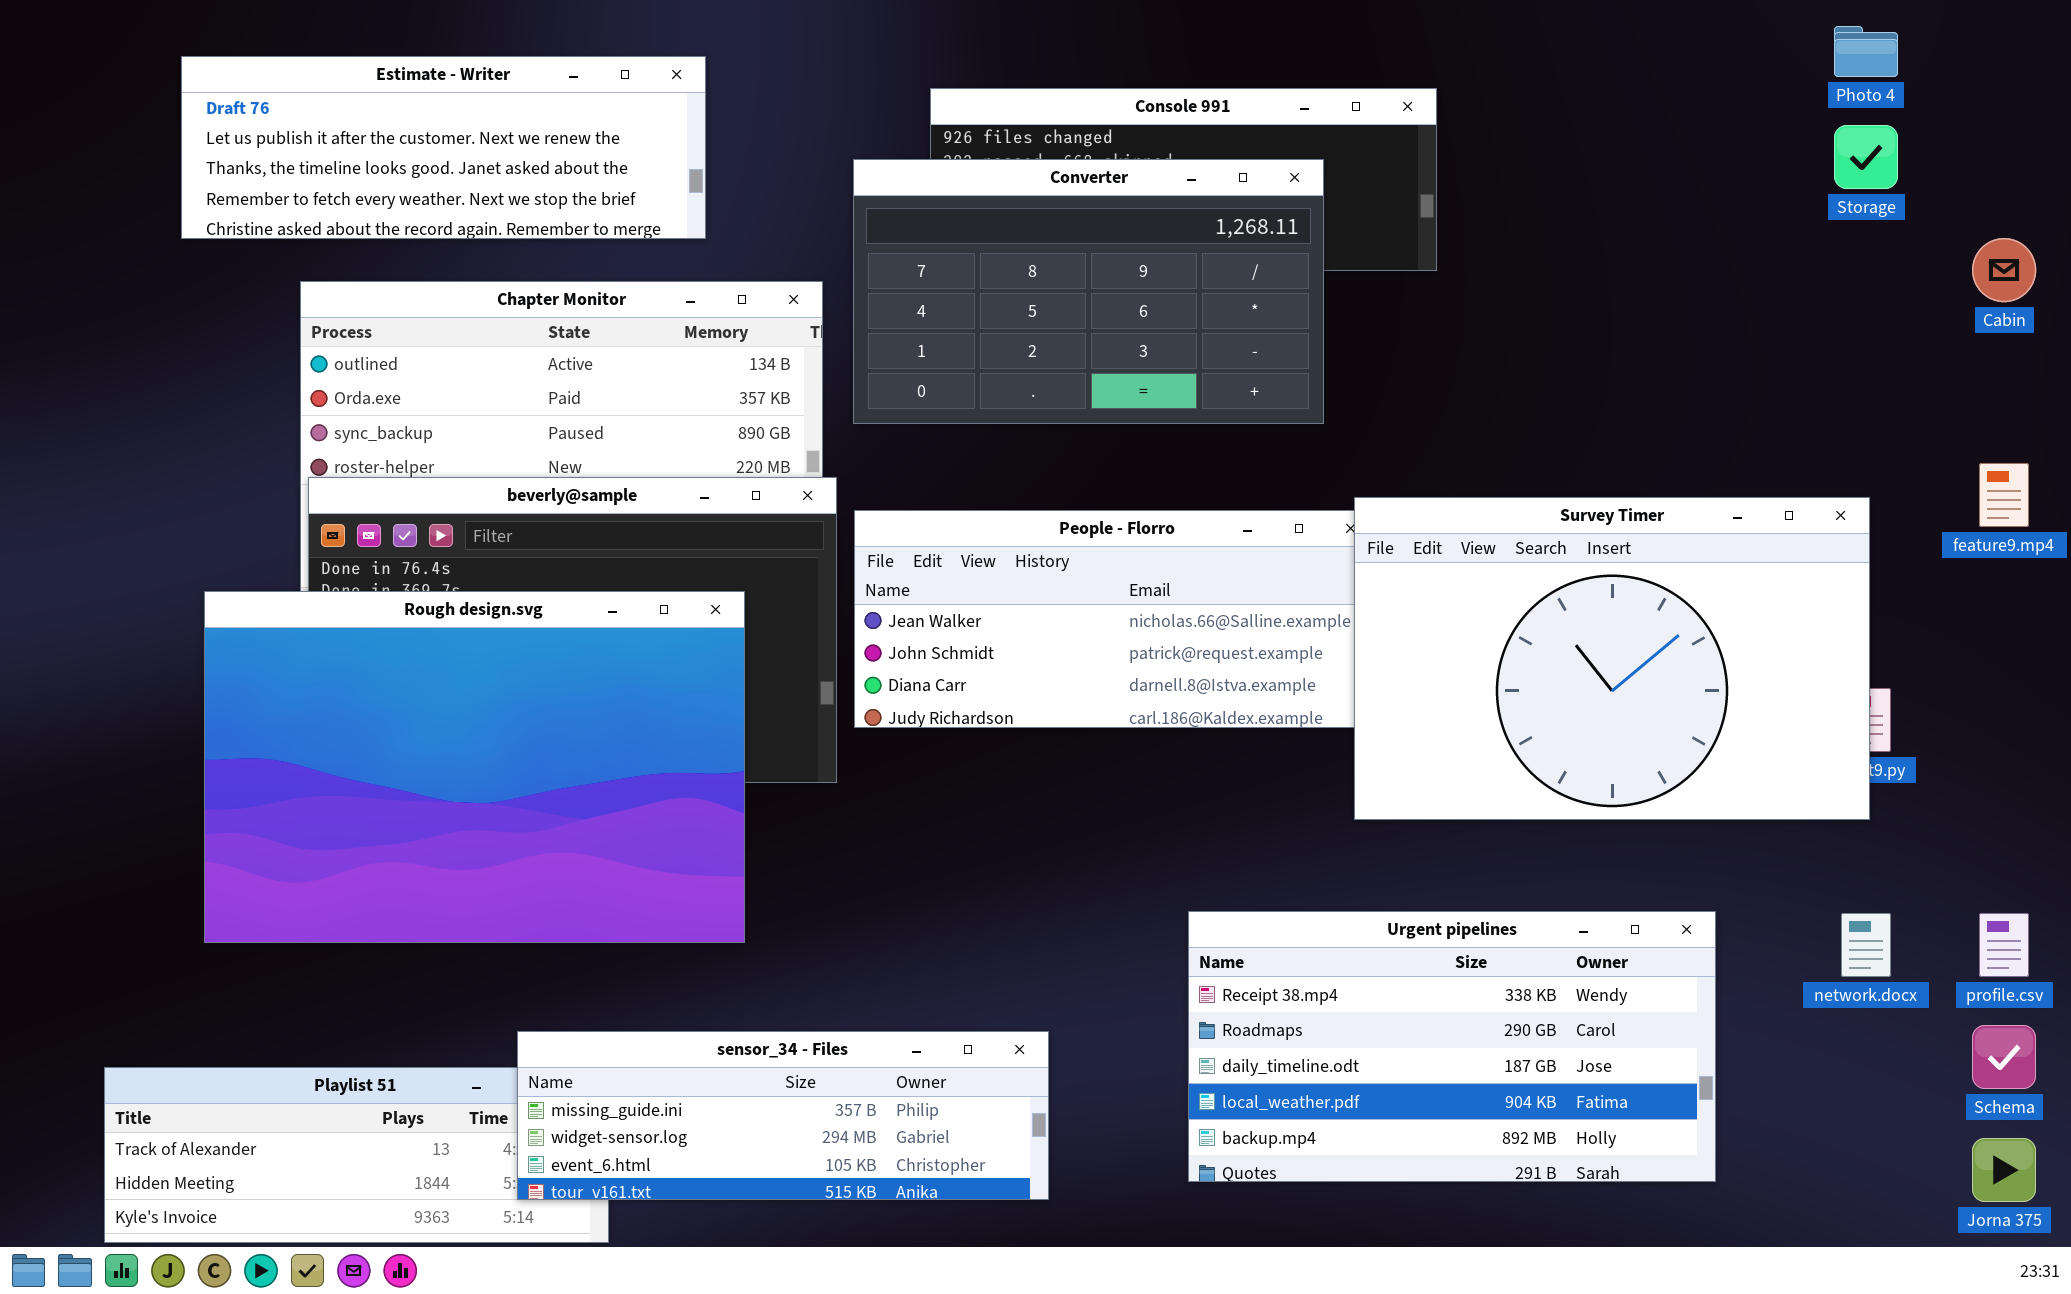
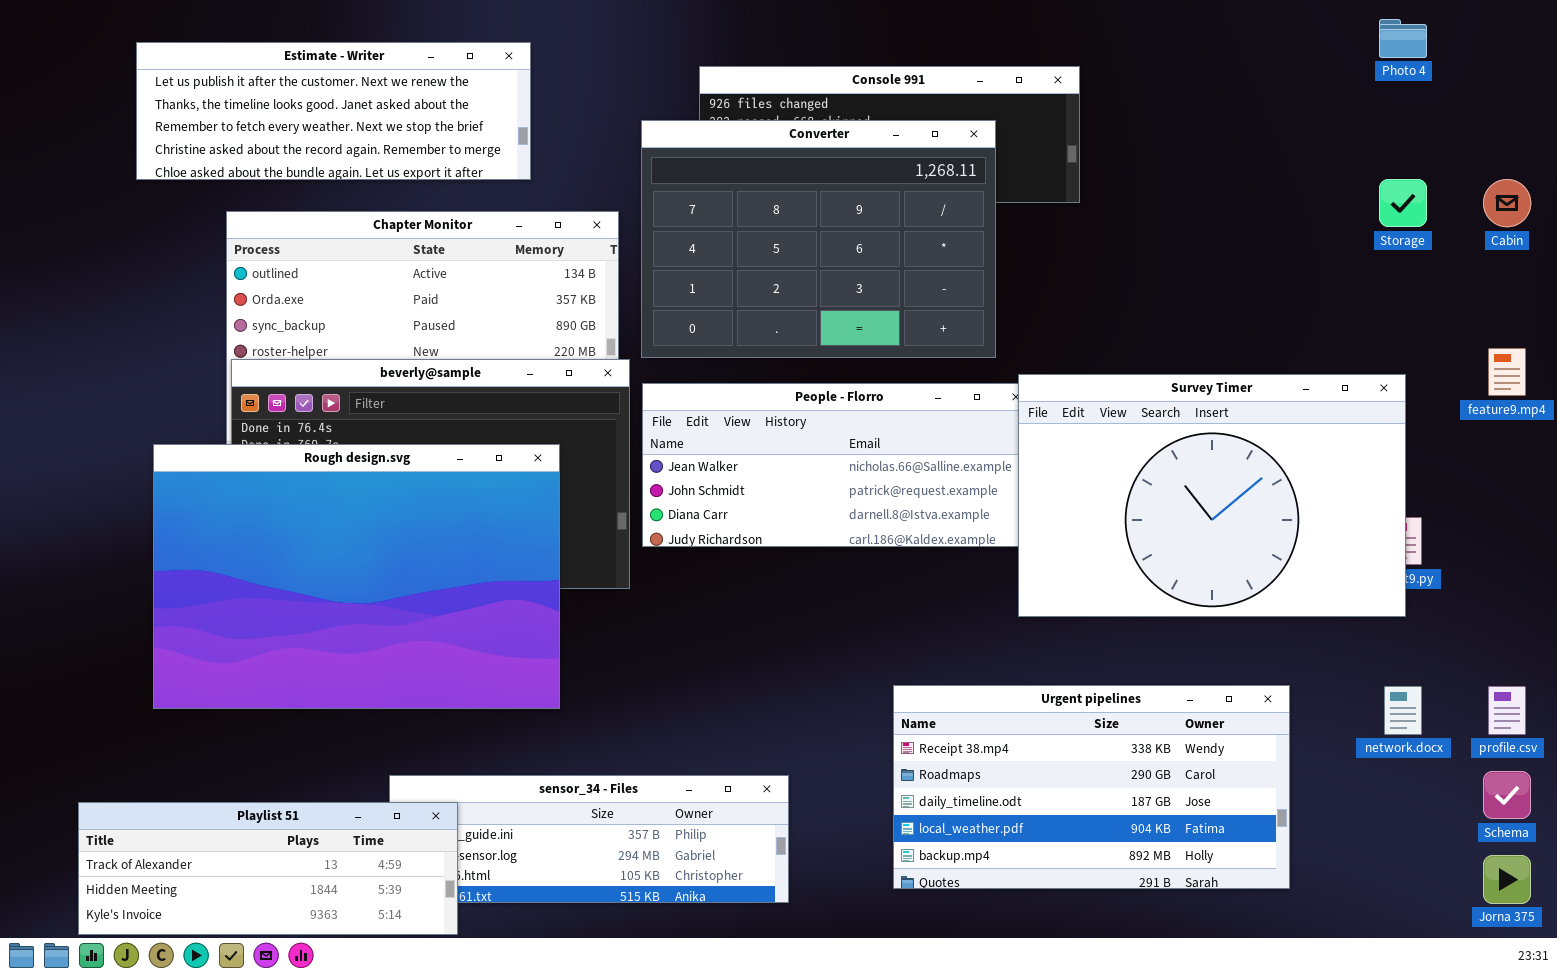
Estimate - Writer: [181,56,706,239] -> [136,42,531,180], scrolled down 1 row
Storage: [1834,125,1898,189] -> [1379,179,1427,227], moved
Converter: [853,159,1324,424] -> [641,120,996,358], resized
Playlist 51: [104,1067,609,1243] -> [78,802,458,935], raised

